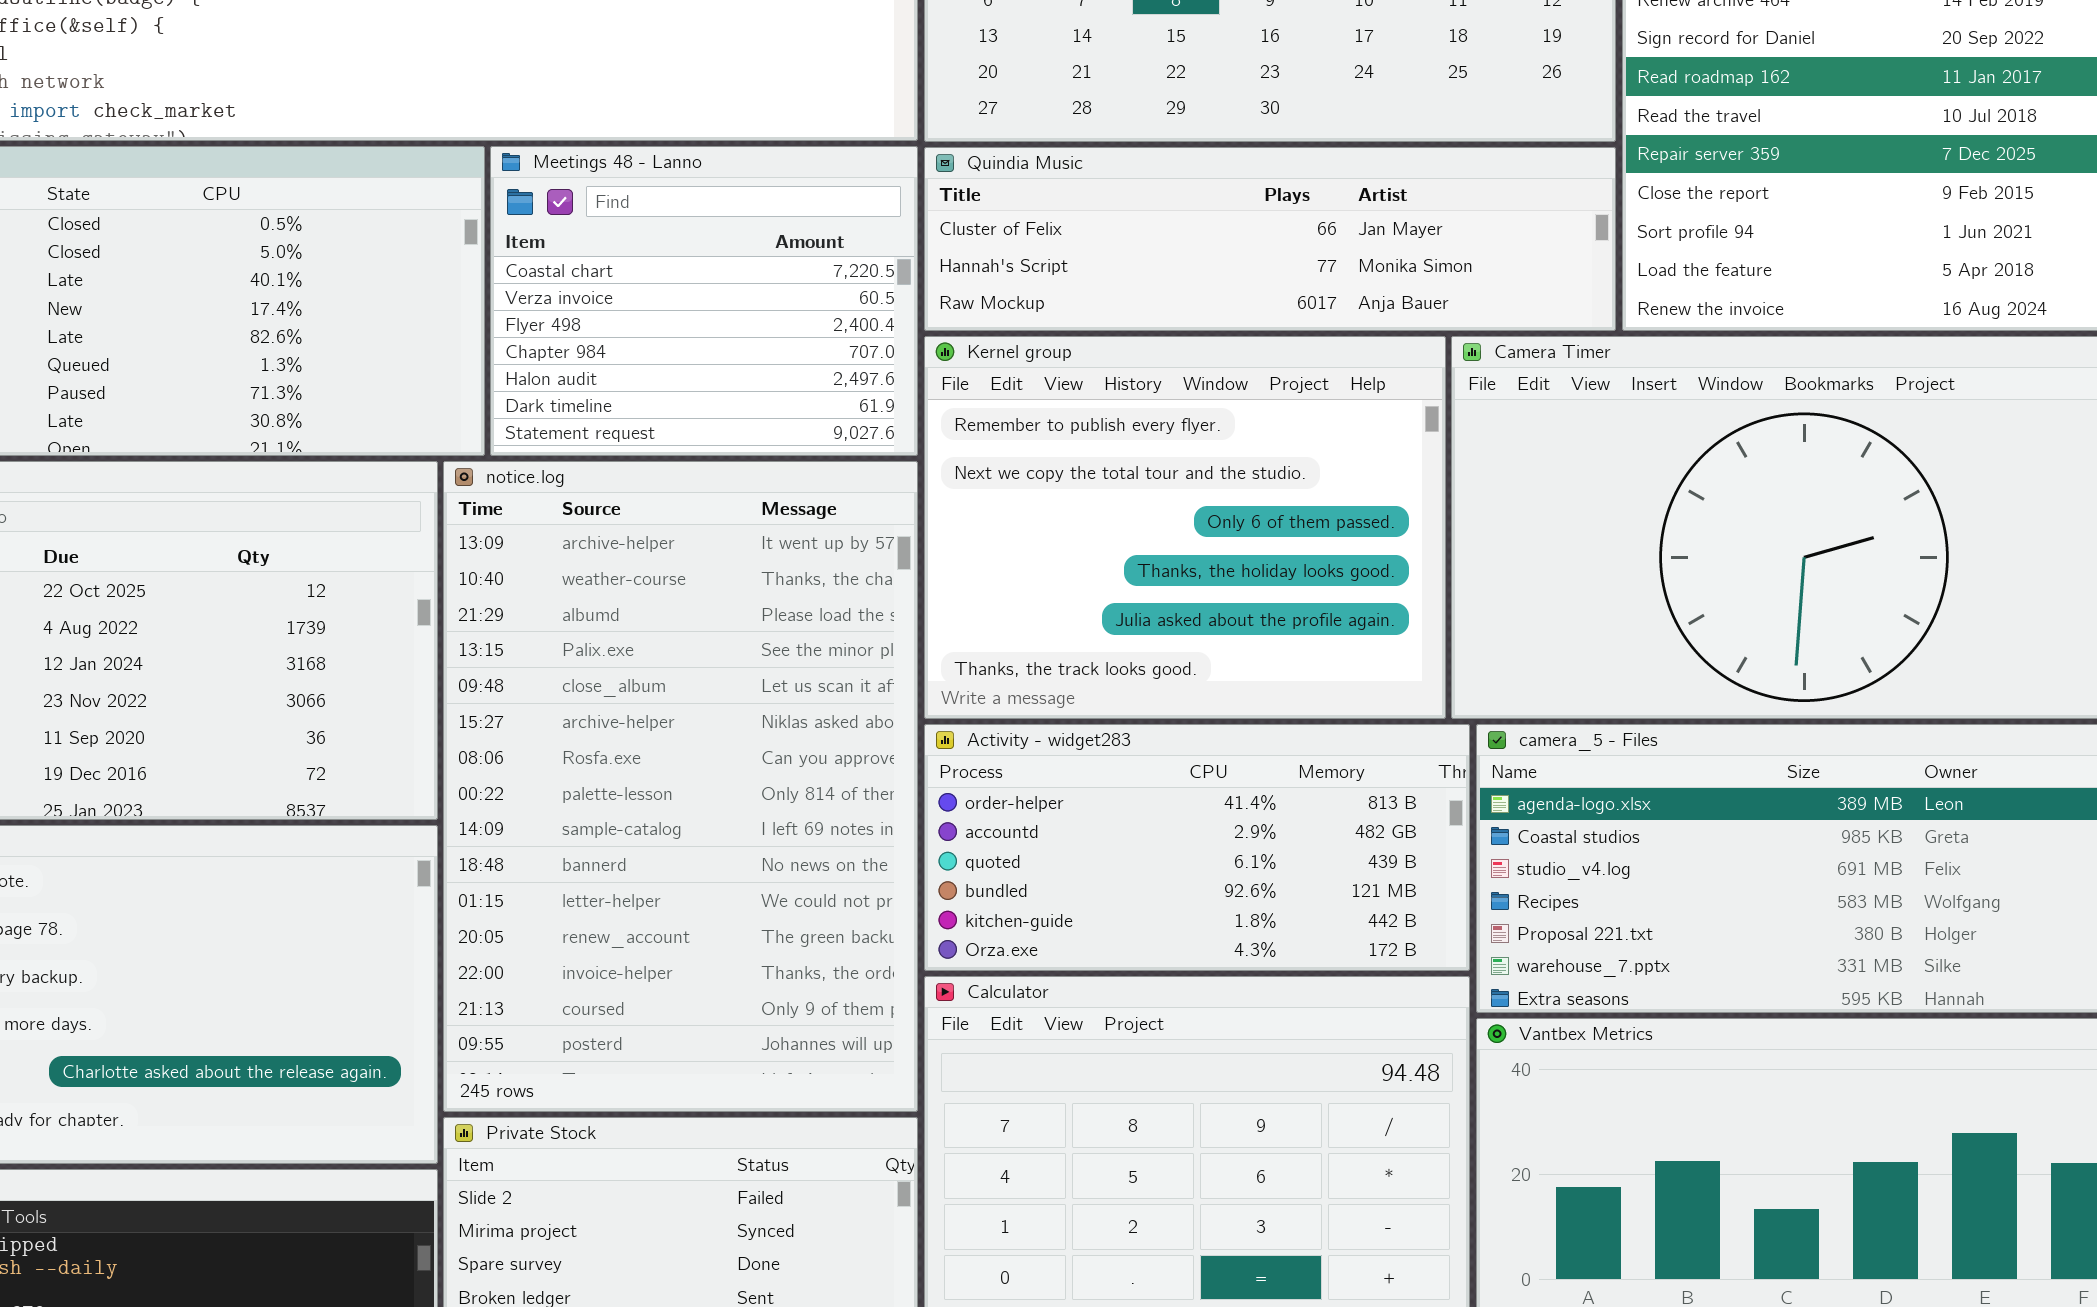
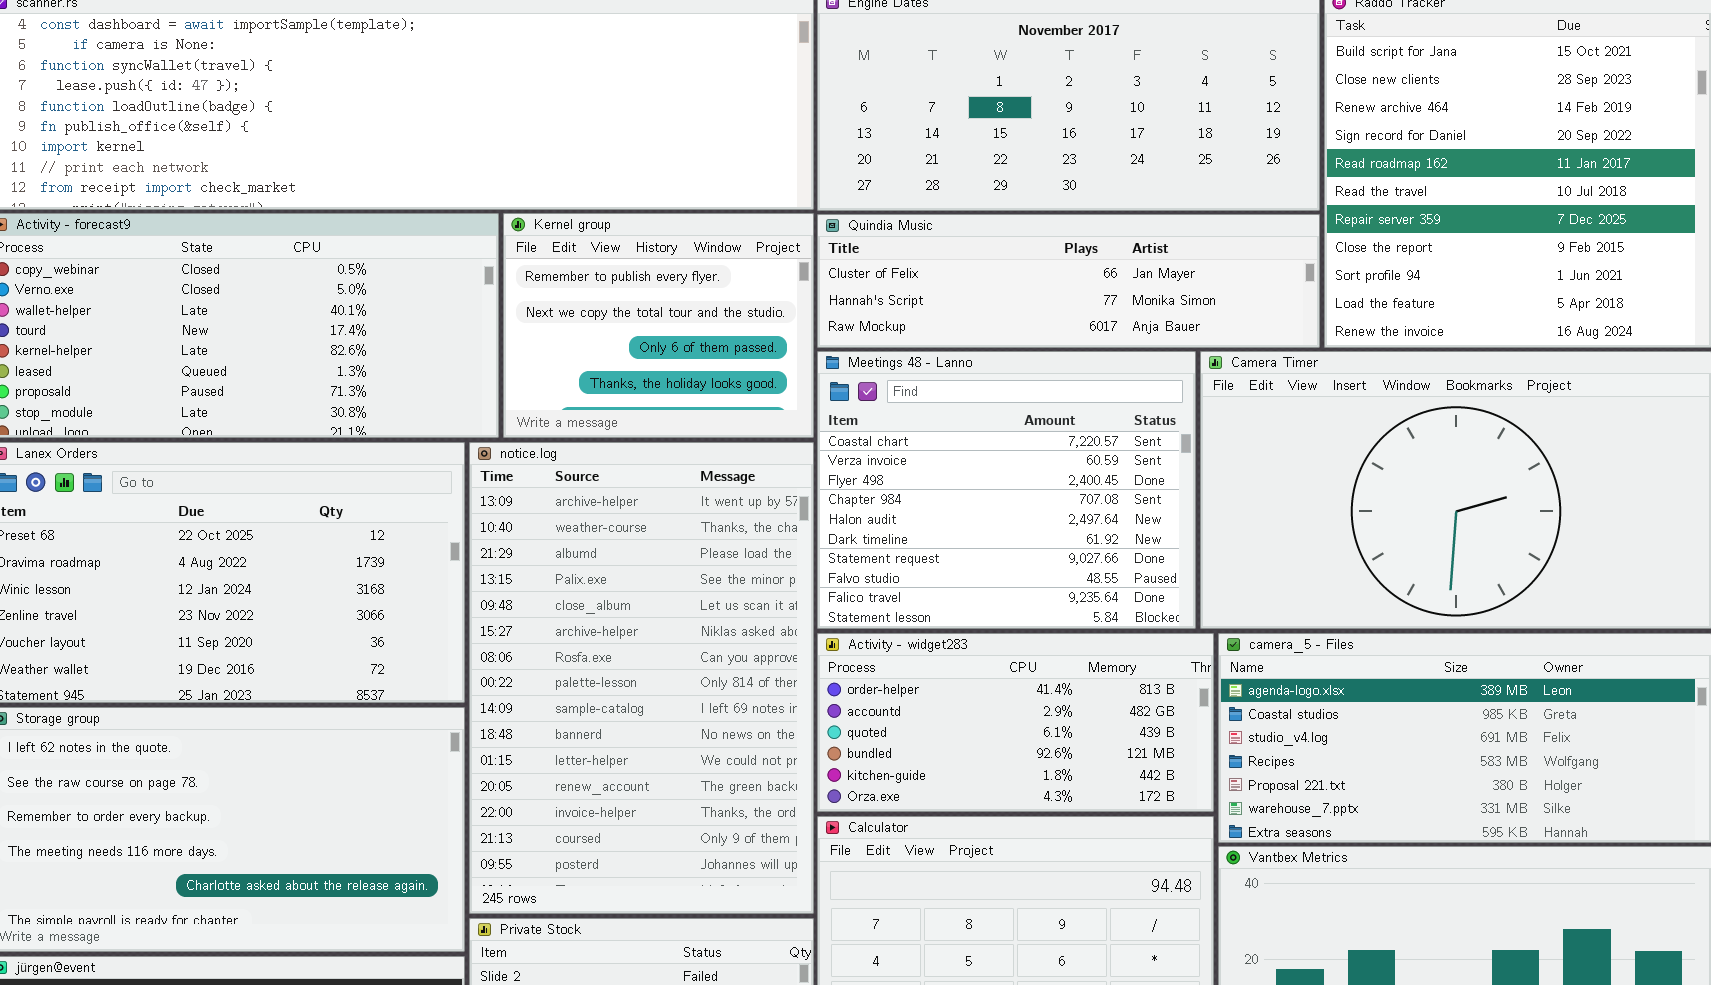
Meetings 48 - Lanno: [490,146,918,456] -> [817,351,1196,629], moved, resized
Kernel group: [924,336,1446,719] -> [503,213,814,438], moved, resized

